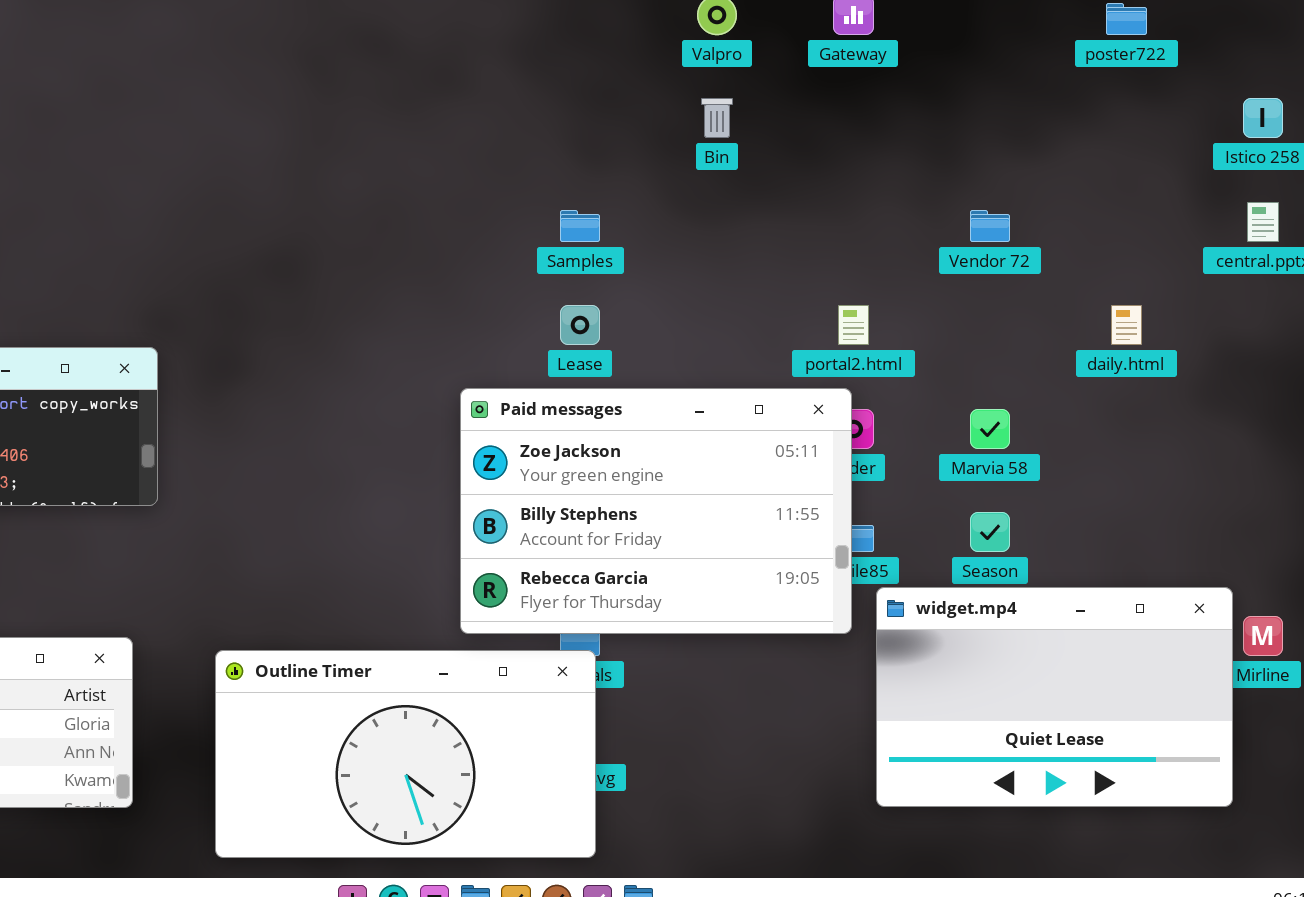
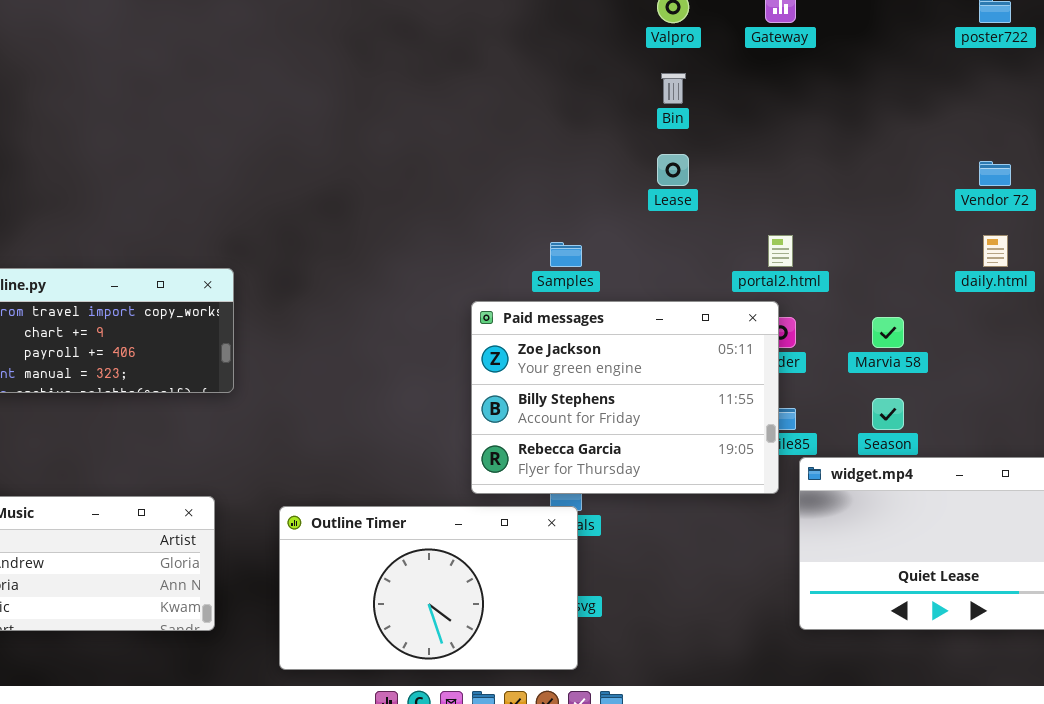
Samples: [560,210,600,242] -> [550,242,582,267], moved
Vendor 72: [970,210,1010,242] -> [979,161,1011,186], moved
Lease: [560,305,600,345] -> [657,154,689,186], moved

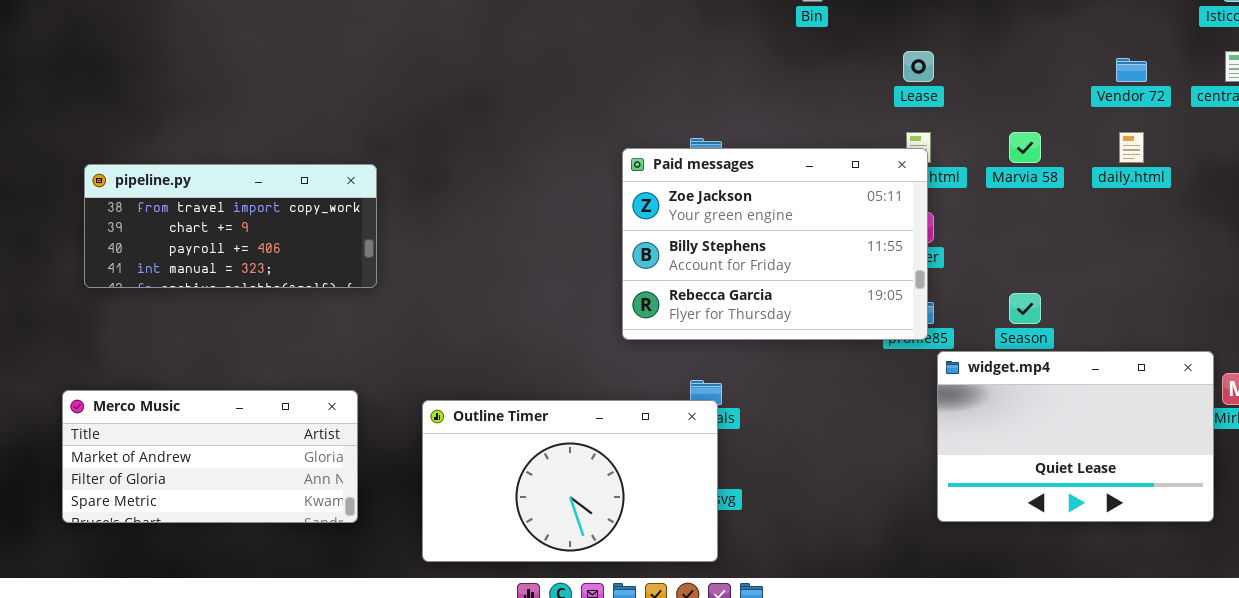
Lease: [657,154,689,186] -> [903,51,934,82], moved
Paid messages: [471,301,779,494] -> [622,148,928,340], moved
Marvia 58: [872,317,904,348] -> [1009,132,1041,163], moved

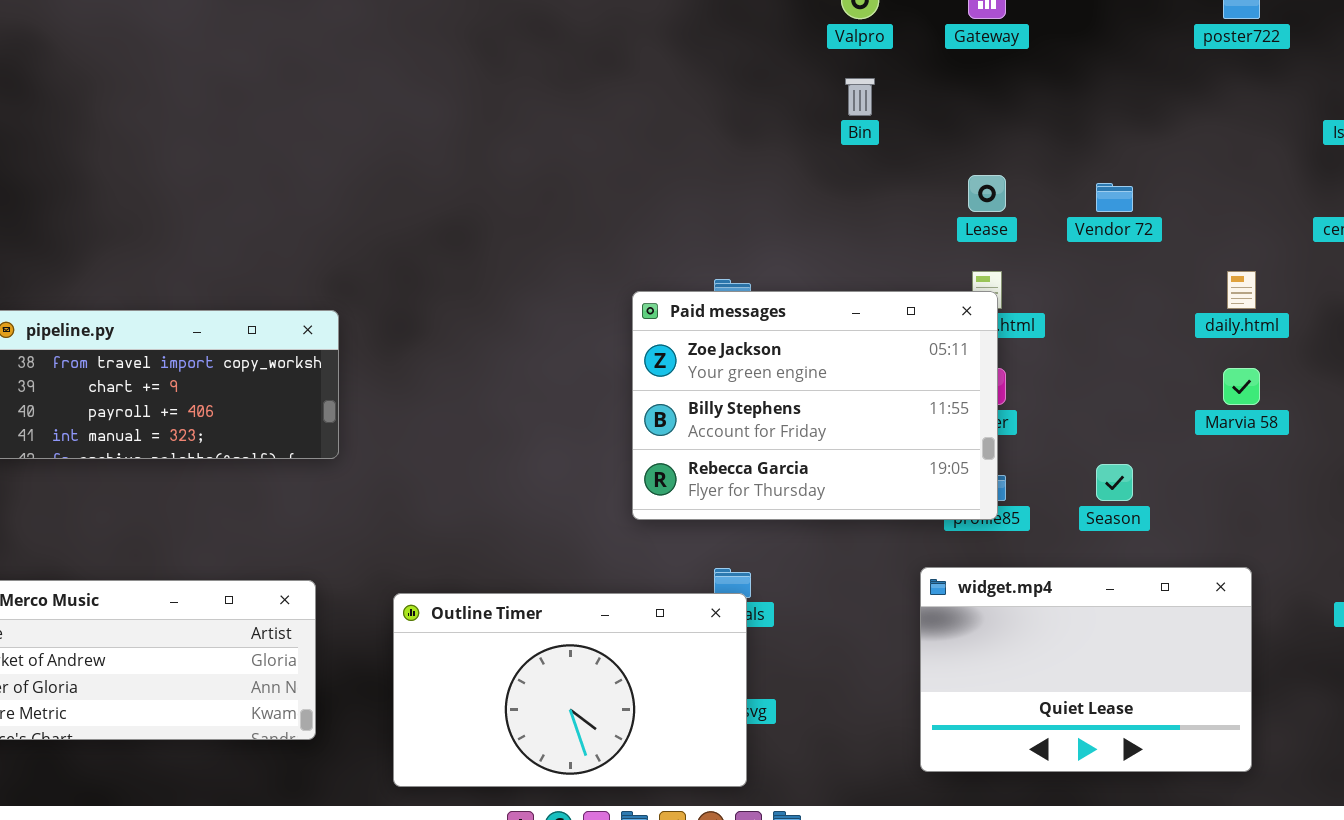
Vendor 72: [1116,58,1147,82] -> [1096,183,1133,212], moved
Marvia 58: [1009,132,1041,163] -> [1223,368,1260,405], moved
widget.mp4: [937,351,1214,522] -> [920,567,1252,772], moved

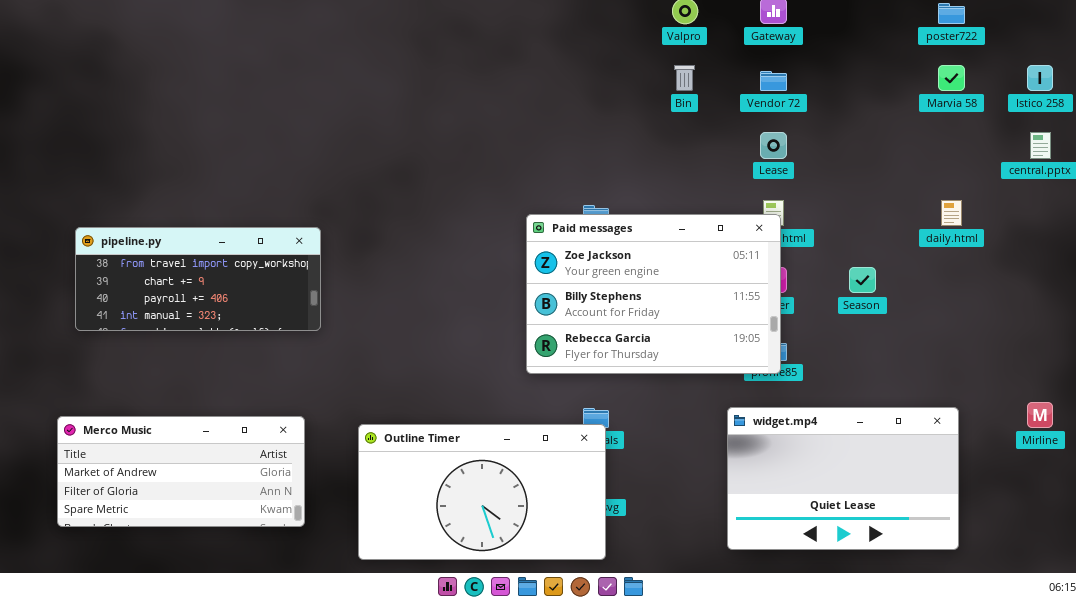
Vendor 72: [1096,183,1133,212] -> [760,71,787,91], moved
Marvia 58: [1223,368,1260,405] -> [938,65,965,91], moved
Season: [1096,464,1133,501] -> [849,267,876,293], moved

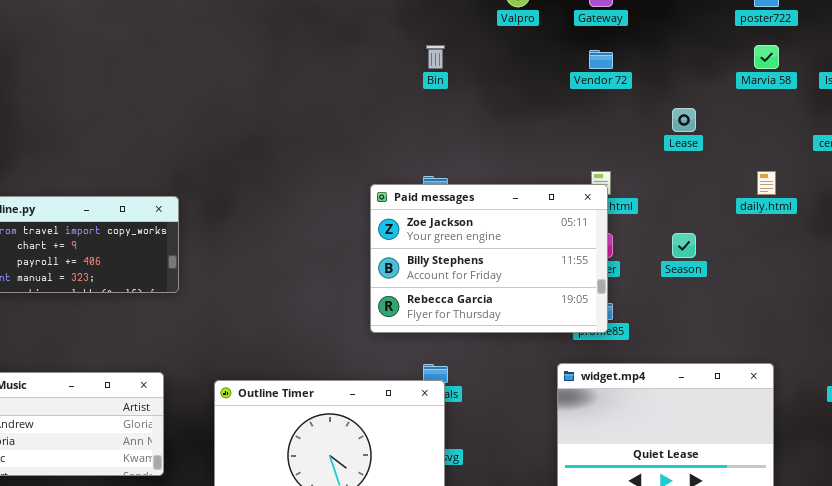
Bin: [674,65,695,91] -> [426,45,445,69], moved
Lease: [760,132,787,159] -> [672,108,696,132], moved

